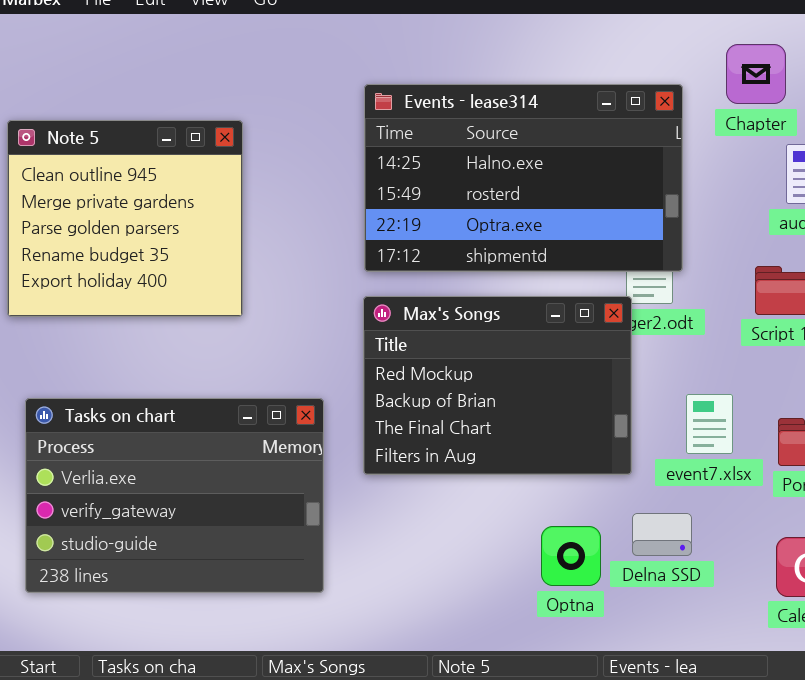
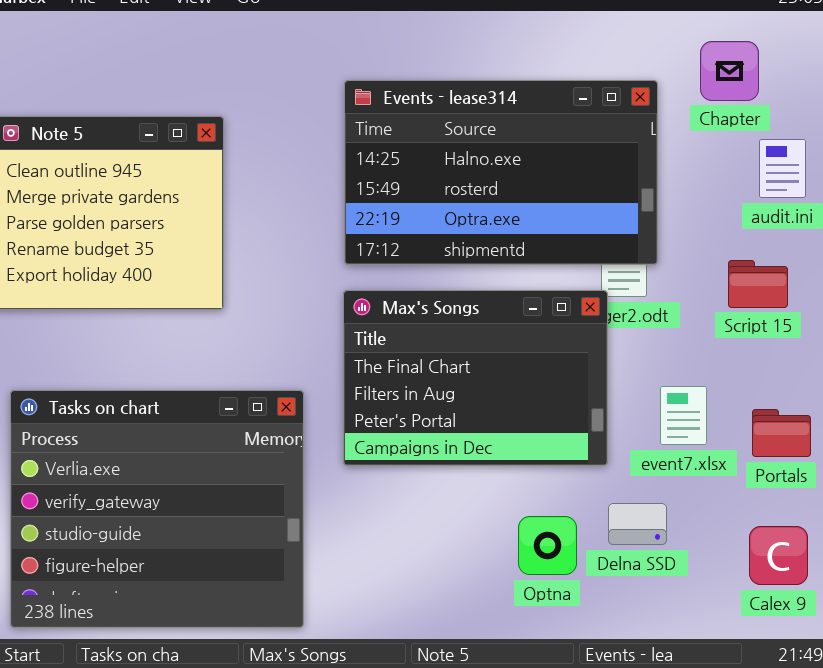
Max's Songs: [363,296,632,475] -> [343,290,608,466], scrolled down 2 rows
Tasks on chart: [25,398,324,593] -> [10,390,304,628], resized

